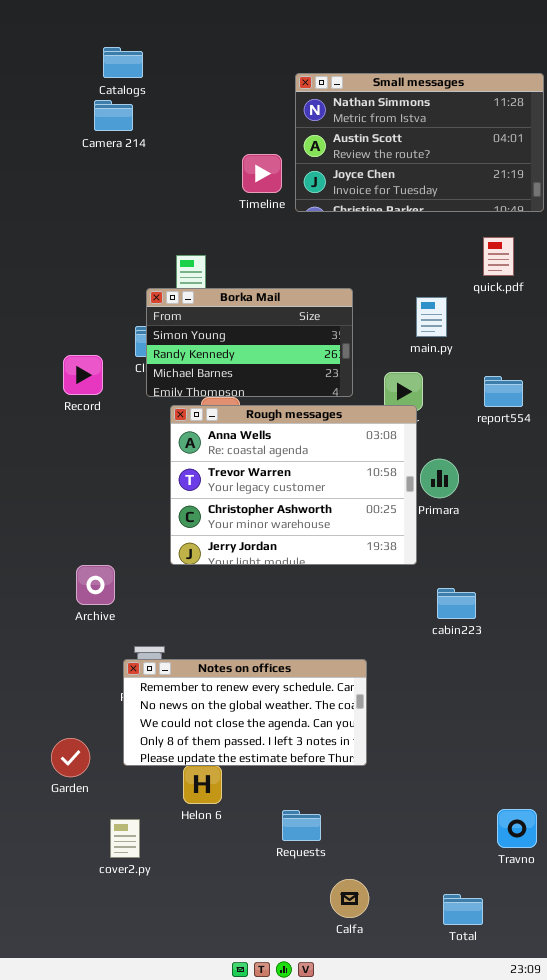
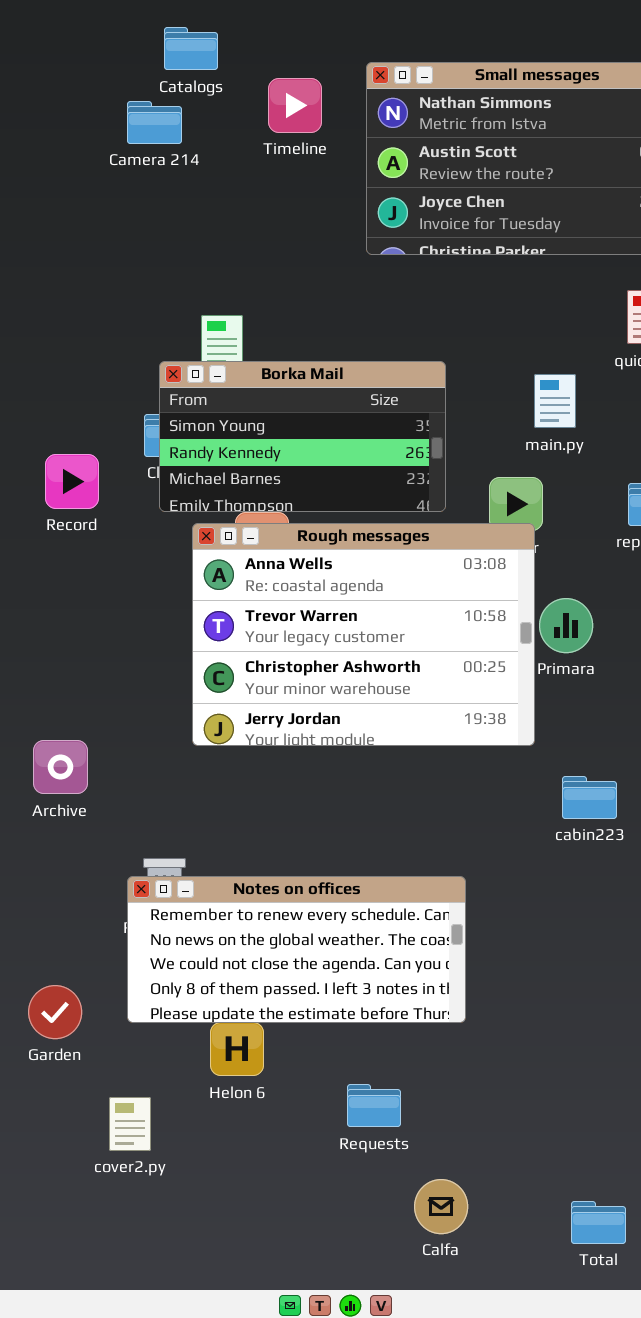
Catalogs: [103,47,143,78] -> [164,27,218,70], moved
Camera 214: [94,100,133,131] -> [127,101,182,144], moved
Timeline: [242,154,282,193] -> [268,78,322,133], moved
Archive: [76,565,115,605] -> [33,740,88,794], moved

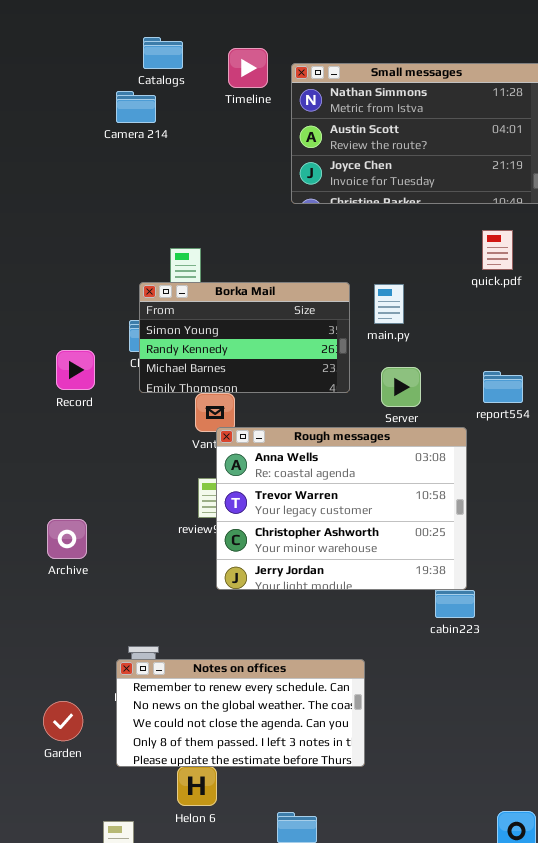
Timeline: [268,78,322,133] -> [228,48,268,88], moved
main.py: [534,374,576,428] -> [374,284,404,324], moved
Rough messages: [192,523,535,746] -> [216,427,467,590], moved
Archive: [33,740,88,794] -> [47,519,87,559], moved
Garden: [28,985,82,1039] -> [43,701,83,741], moved

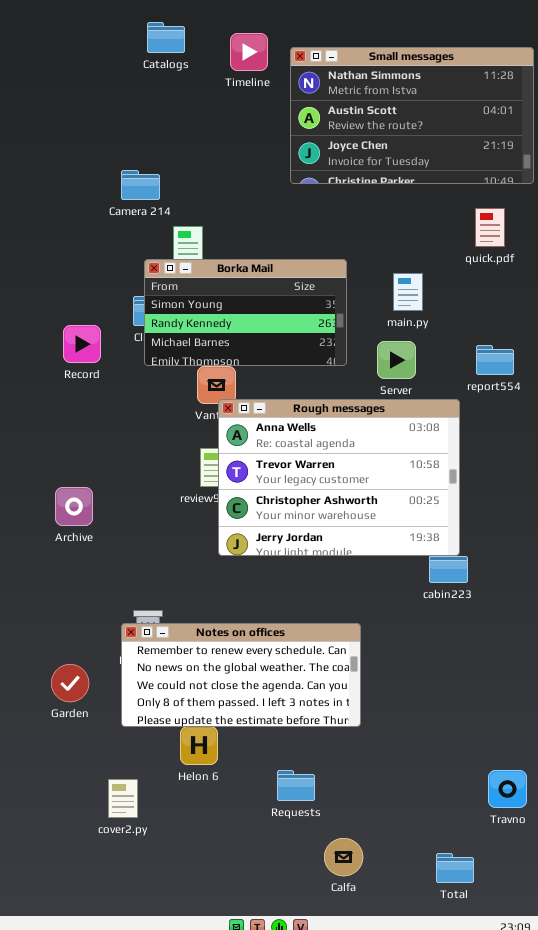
Camera 214: [116,91,156,123] -> [121,170,160,200], moved
main.py: [374,284,404,324] -> [393,273,423,311], moved

